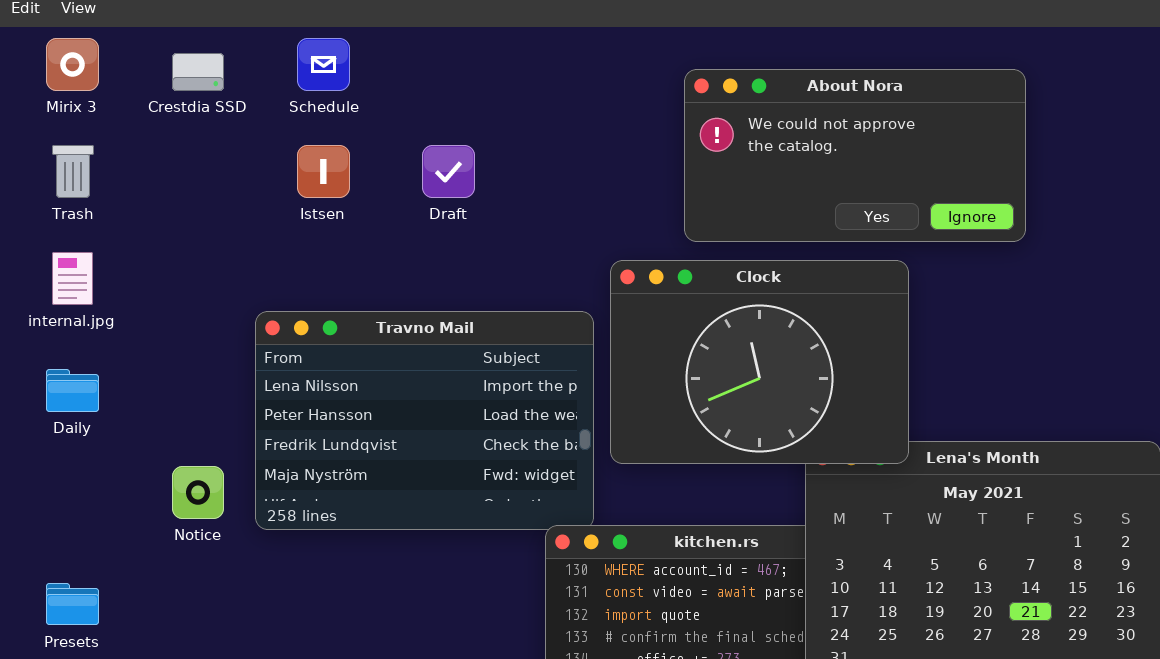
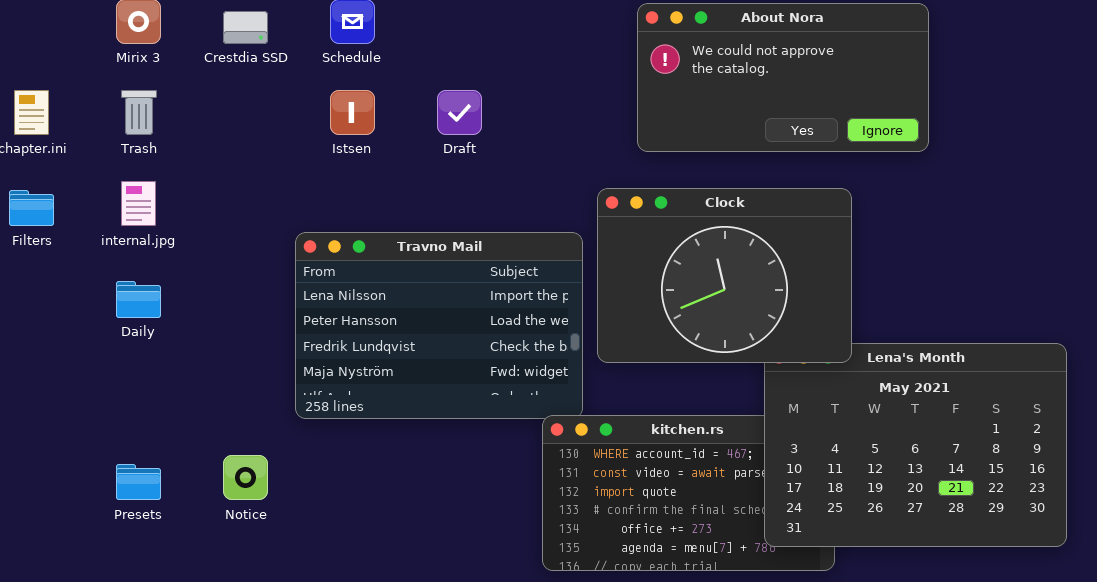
About Nora: [684,69,1026,242] -> [637,3,929,152], moved
Notice: [172,466,224,519] -> [223,455,268,500], moved

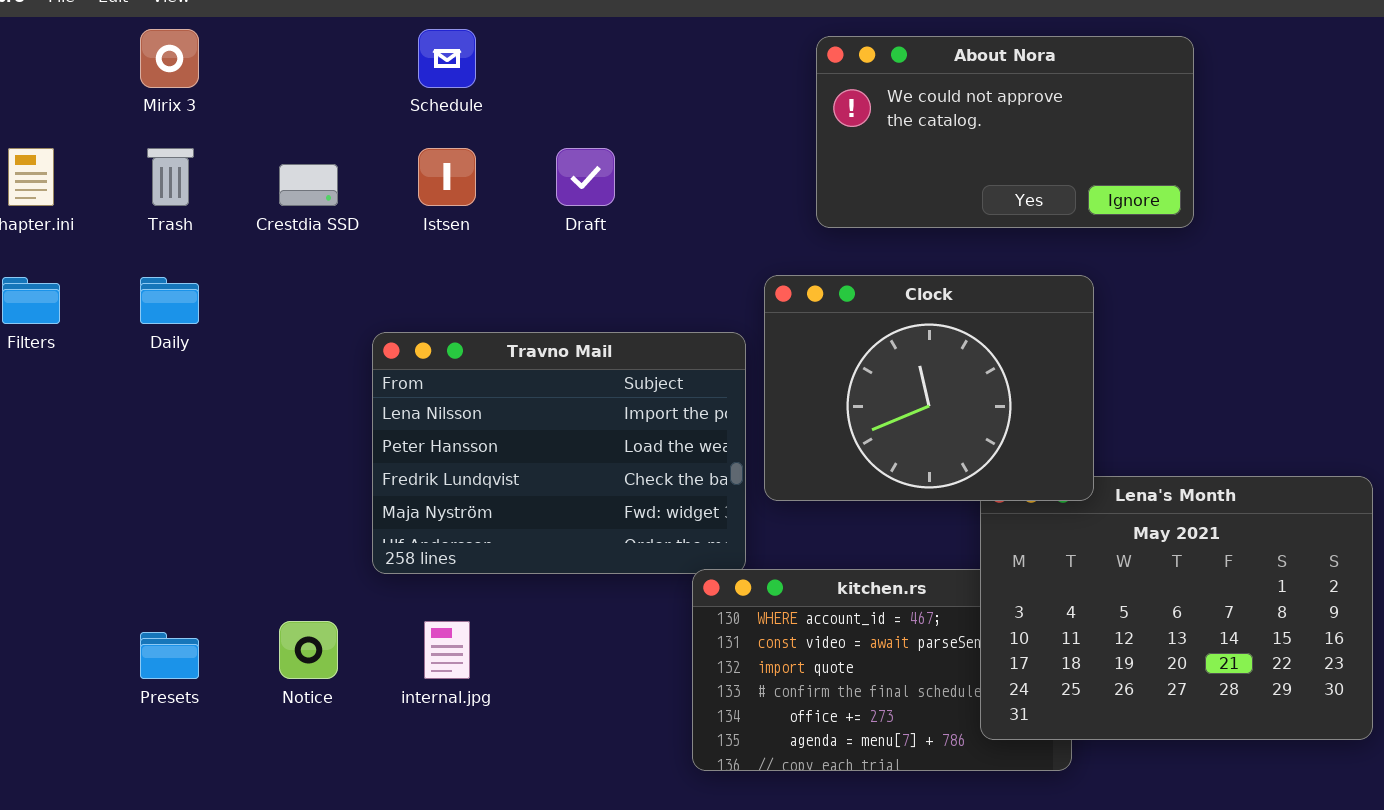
Crestdia SSD: [223,11,268,44] -> [279,164,338,206], moved
internal.jpg: [121,181,156,226] -> [424,621,470,679], moved
Daily: [116,281,161,318] -> [140,277,199,324], moved

